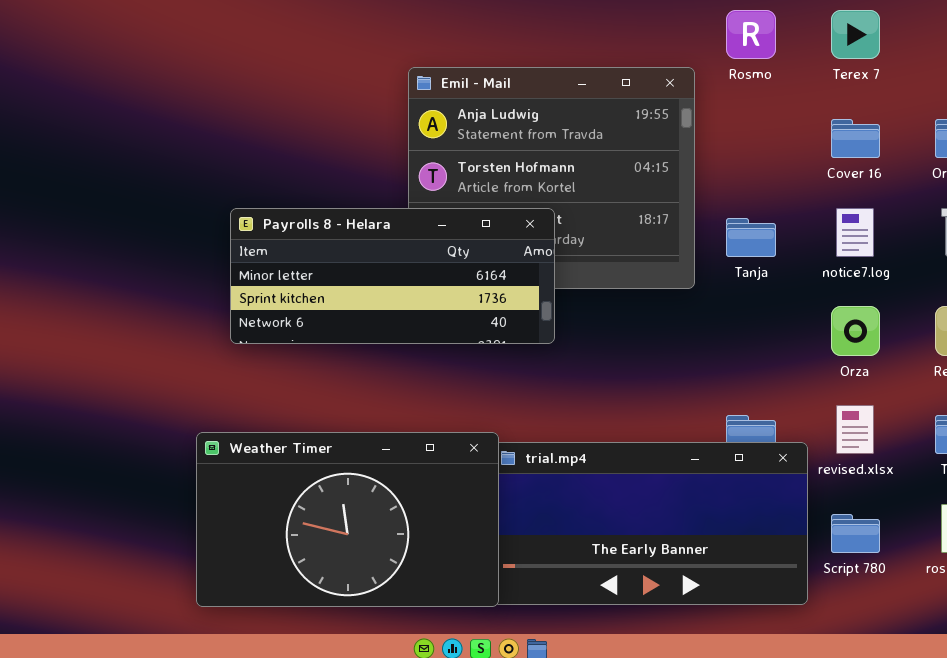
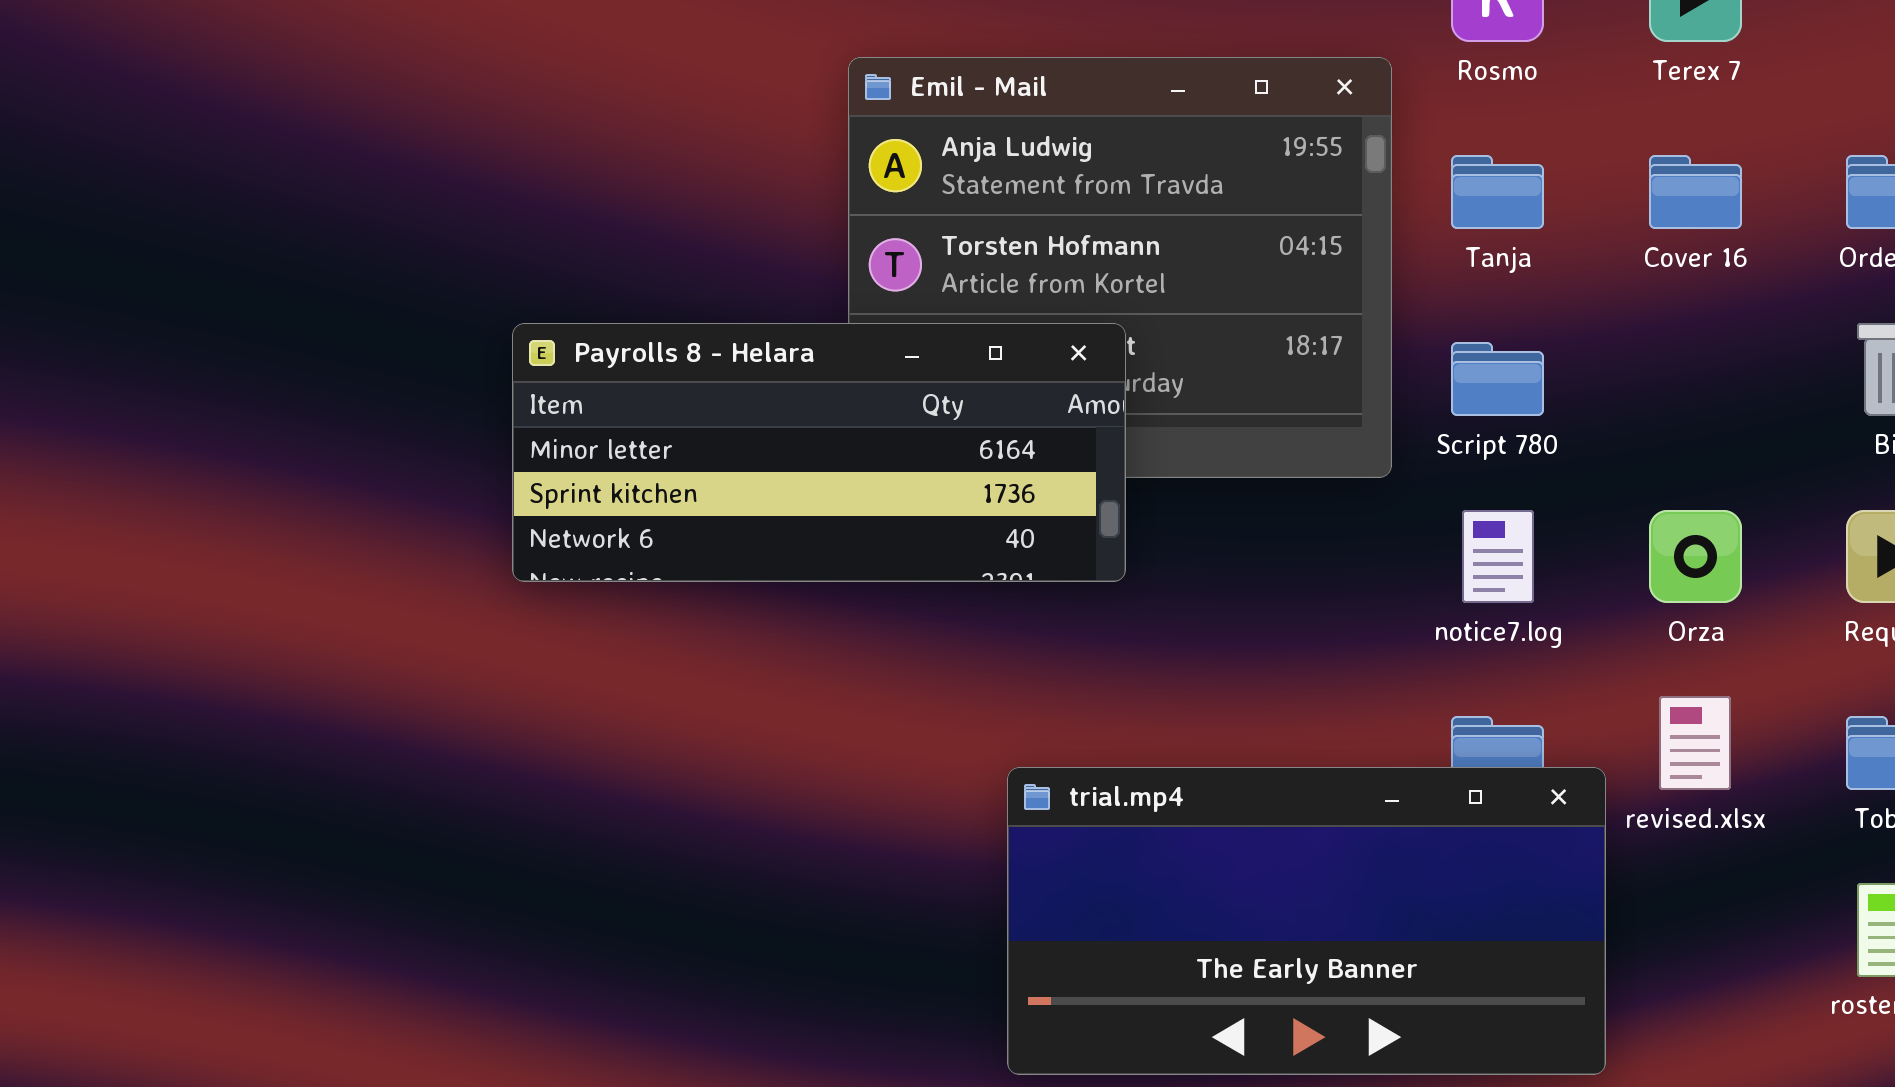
notice7.log: [836,208,874,257] -> [1462,510,1534,603], moved
Tanja: [726,218,776,257] -> [1451,155,1544,229], moved
Weather Timer: [196,432,499,607] -> none, closed
Script 780: [831,514,880,553] -> [1451,342,1544,416], moved

